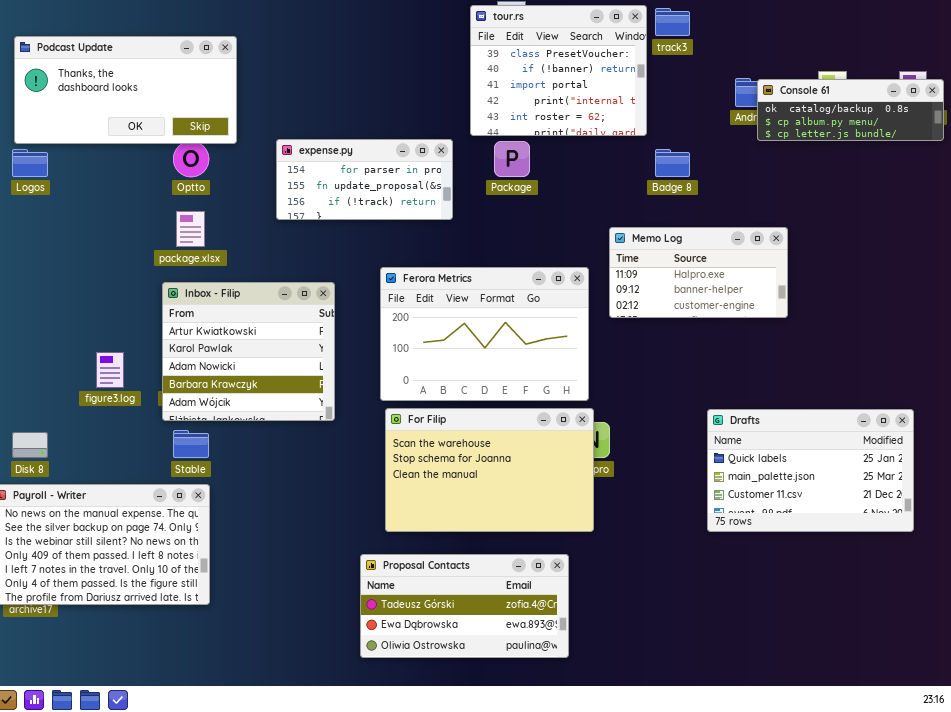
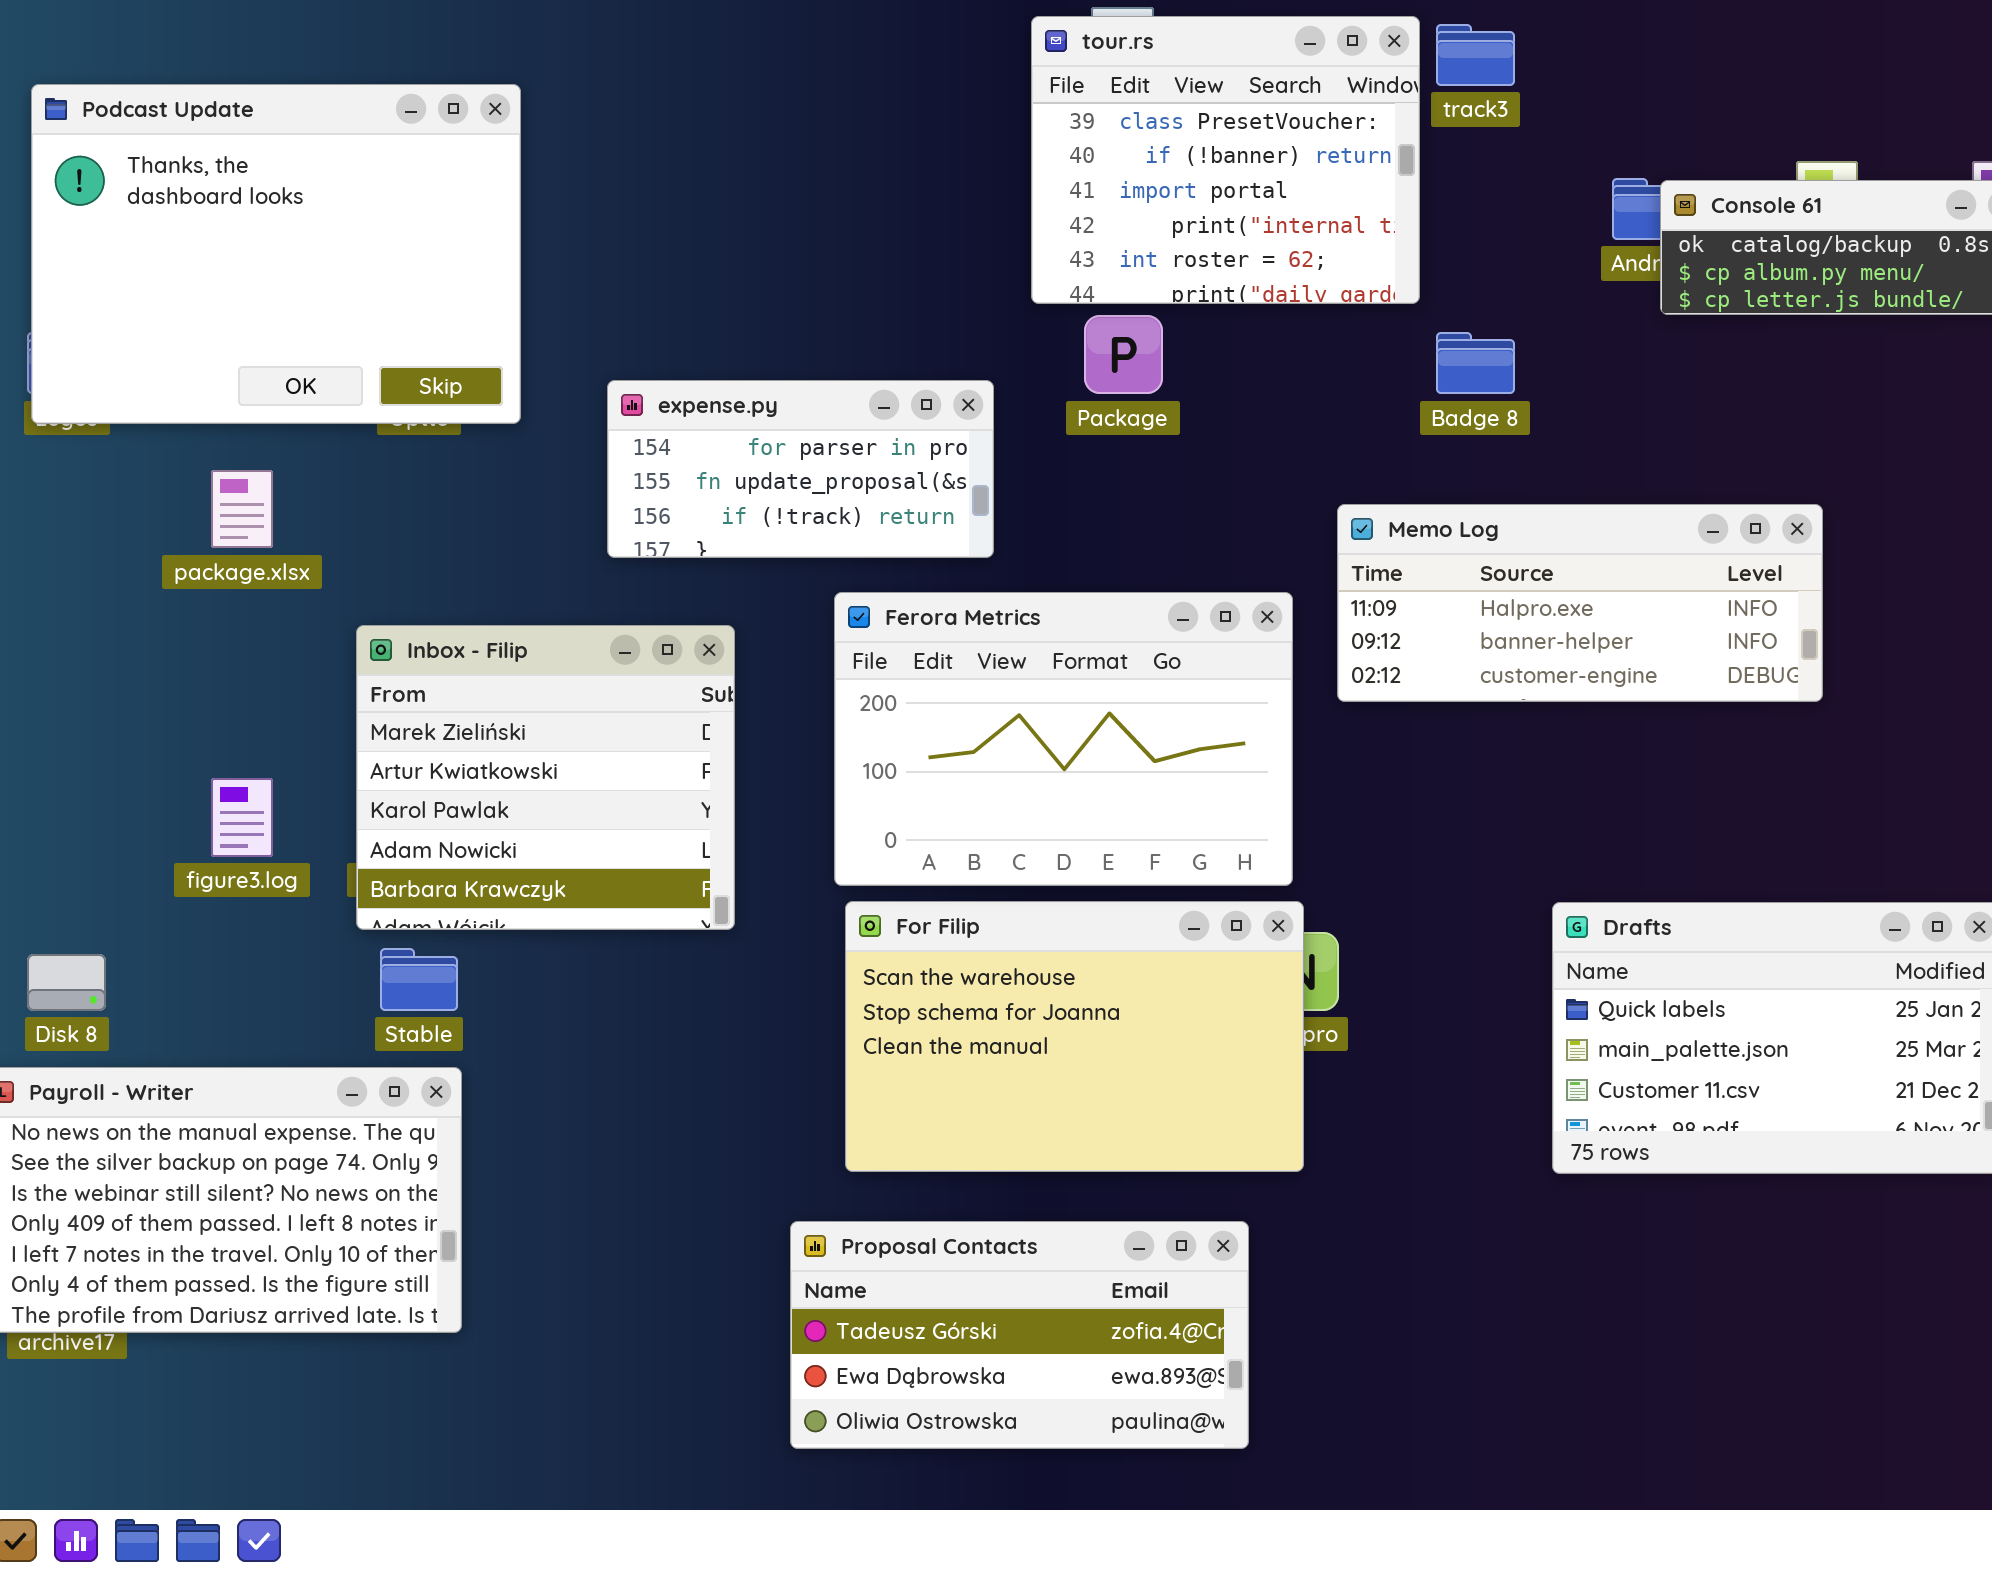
Podcast Update: [14,36,237,144] -> [31,84,521,424], resized
expense.py: [276,139,453,220] -> [607,380,994,558], moved
package.xlsx: [176,211,205,247] -> [211,470,273,548], moved
Memo Log: [609,227,788,318] -> [1337,504,1823,702], resized
Inbox - Filip: [162,282,335,421] -> [356,625,735,930], scrolled up 1 row

